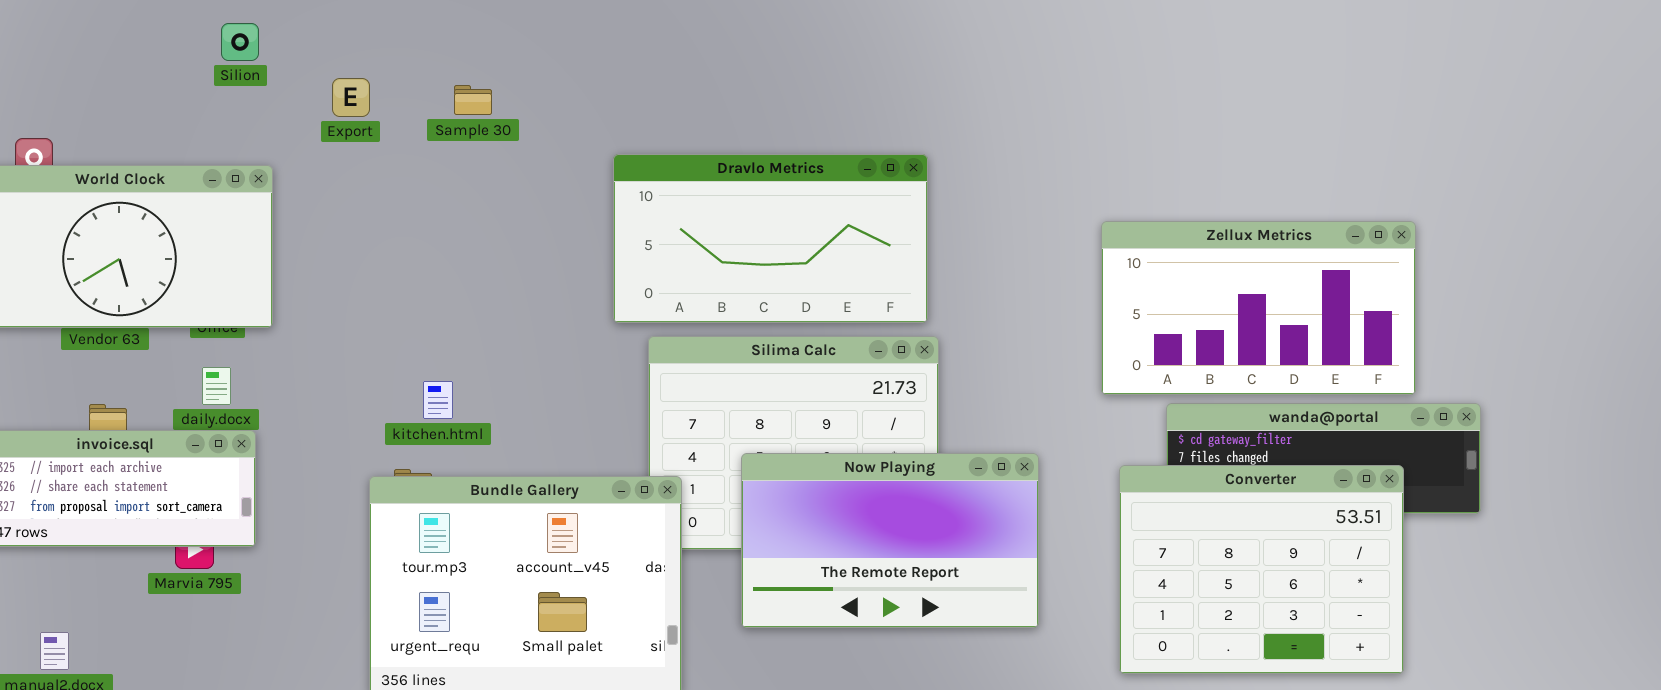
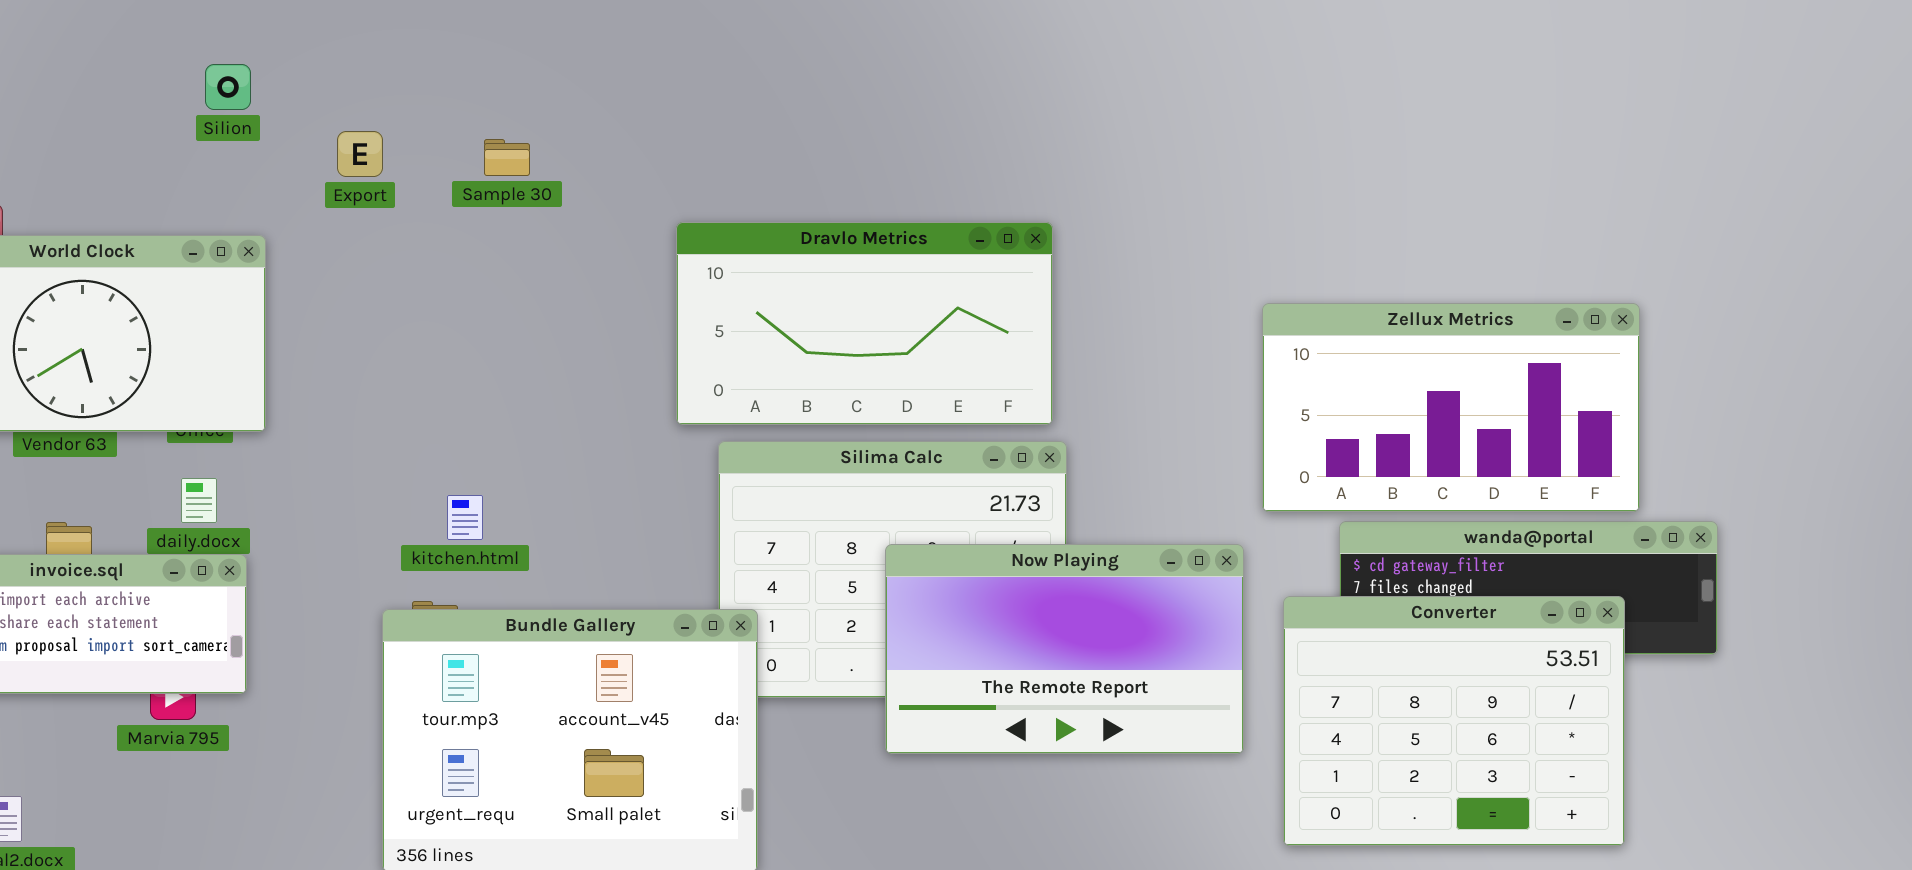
Now Playing: [741,453,1039,628] -> [885,544,1244,754], moved

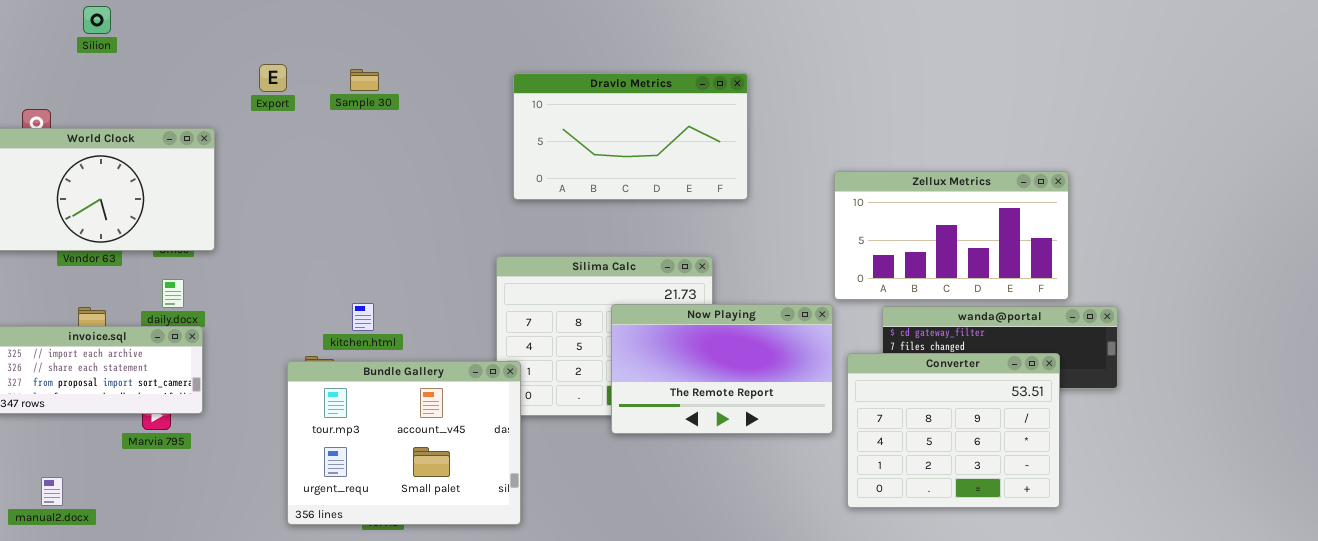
Silion: [205,64,251,110] -> [83,6,111,34], moved
Dravlo Metrics: [676,222,1053,425] -> [513,73,748,200], moved
kitchen.html: [447,495,483,540] -> [352,303,374,331], moved
Now Playing: [885,544,1244,754] -> [611,304,833,434], moved

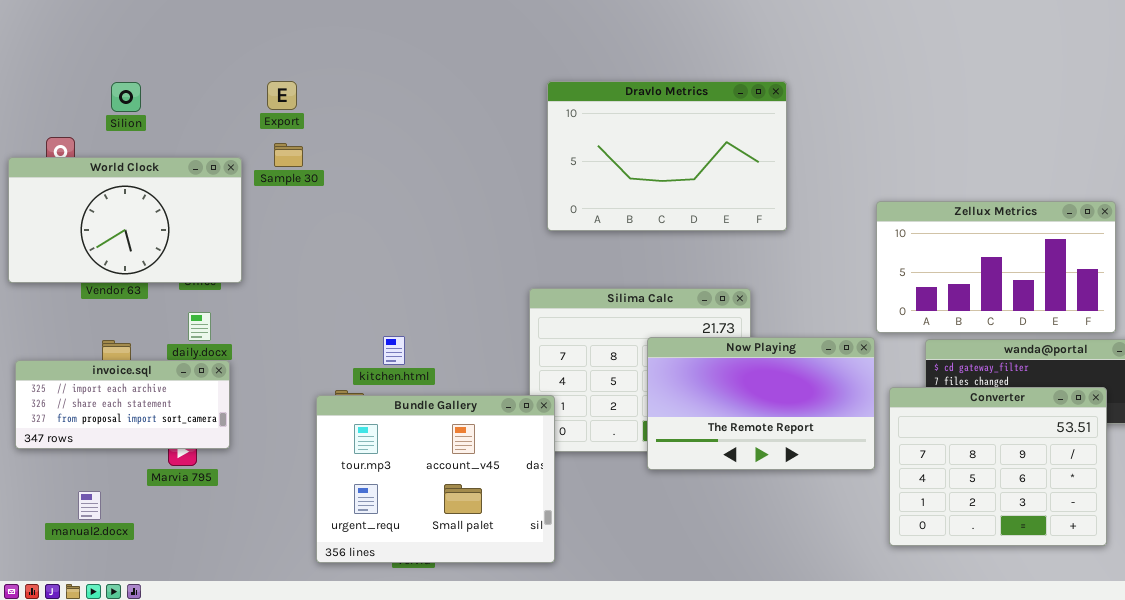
Silion: [83,6,111,34] -> [111,82,141,112], moved
Export: [259,64,287,92] -> [267,81,297,110], moved
Sample 30: [350,69,379,91] -> [274,143,303,167], moved
Dravlo Metrics: [513,73,748,200] -> [547,81,787,231], resized
manual2.docx: [41,477,63,506] -> [78,491,101,520], moved

